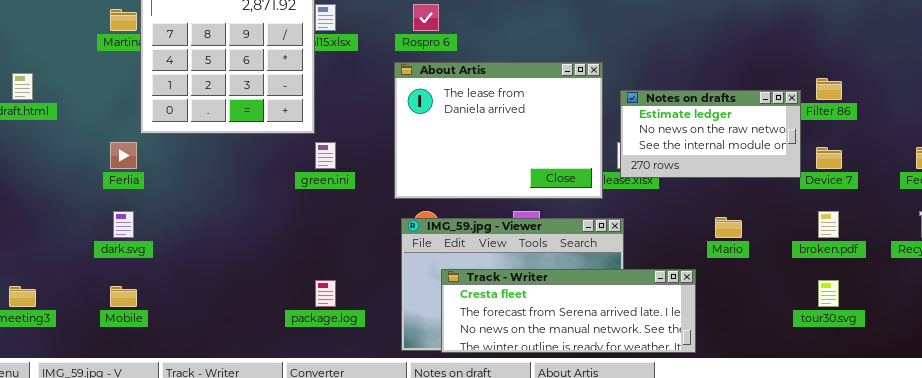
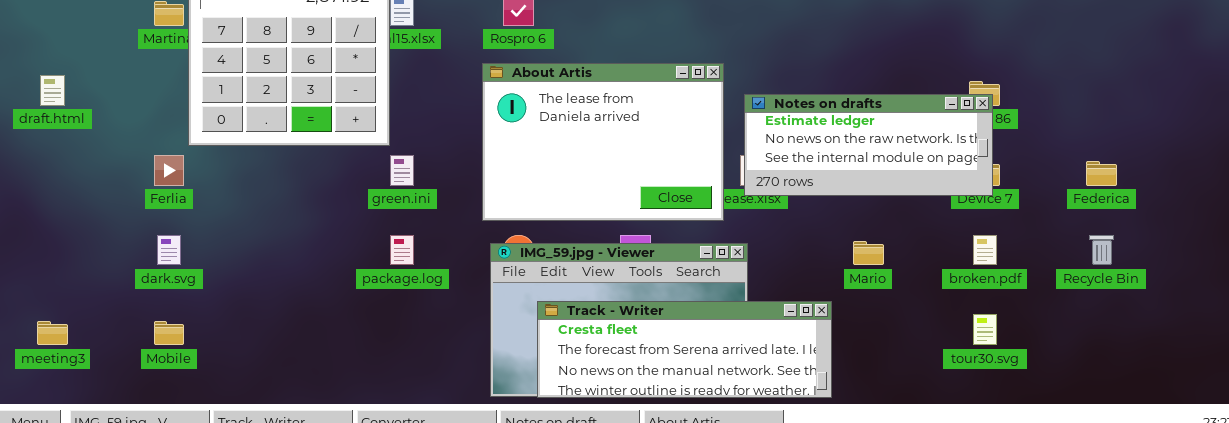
Notes on drafts: [620,90,801,178] -> [744,94,993,196], resized
package.log: [315,280,336,307] -> [390,235,414,265], moved

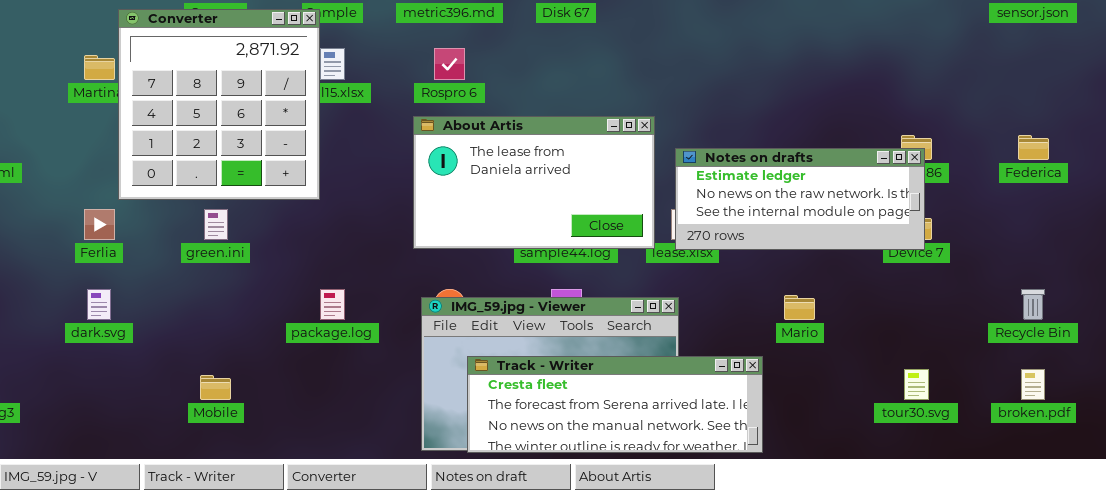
About Artis: [482,63,724,221] -> [413,116,655,249], resized
green.ini: [390,155,414,186] -> [204,209,228,240], moved
Federica: [1086,161,1117,186] -> [1018,135,1049,160], moved
broken.pdf: [973,235,997,265] -> [1021,369,1045,400], moved
Mobile: [154,321,184,345] -> [200,375,231,400], moved

